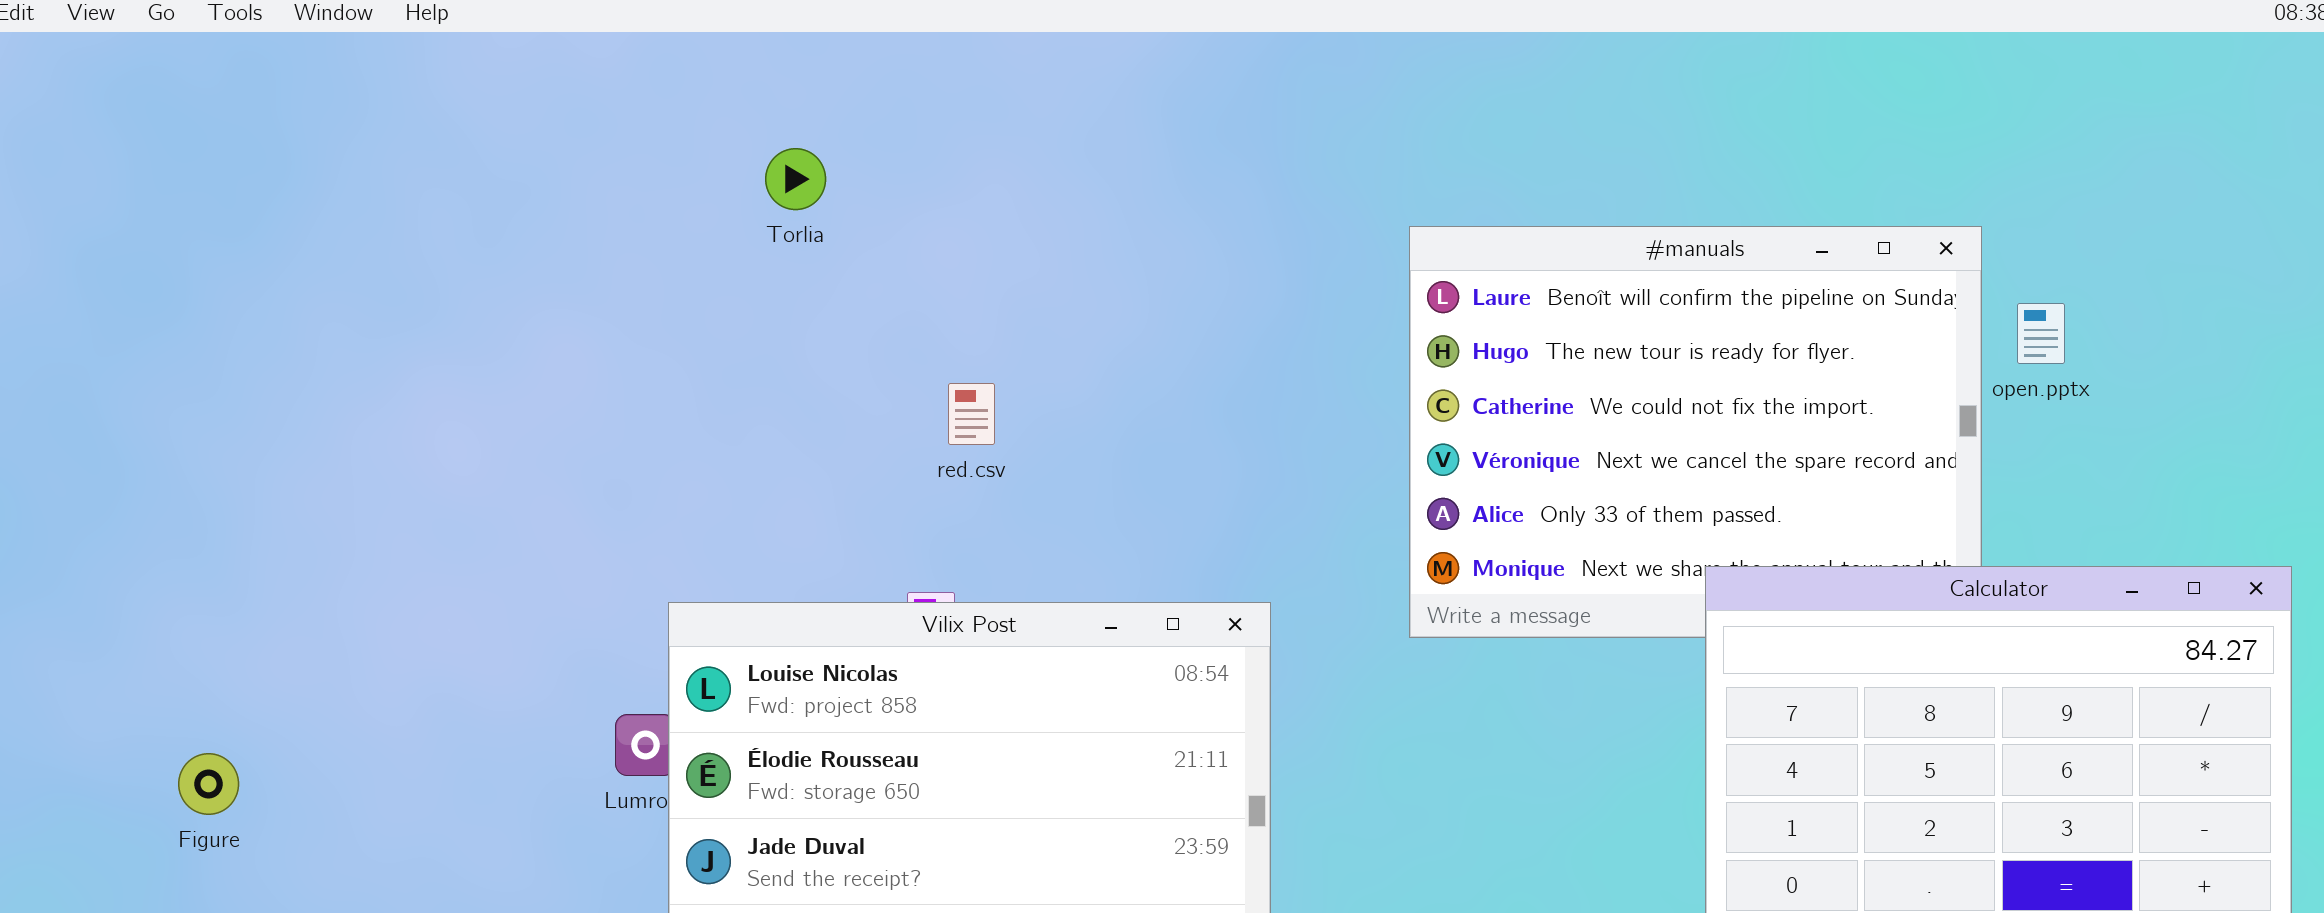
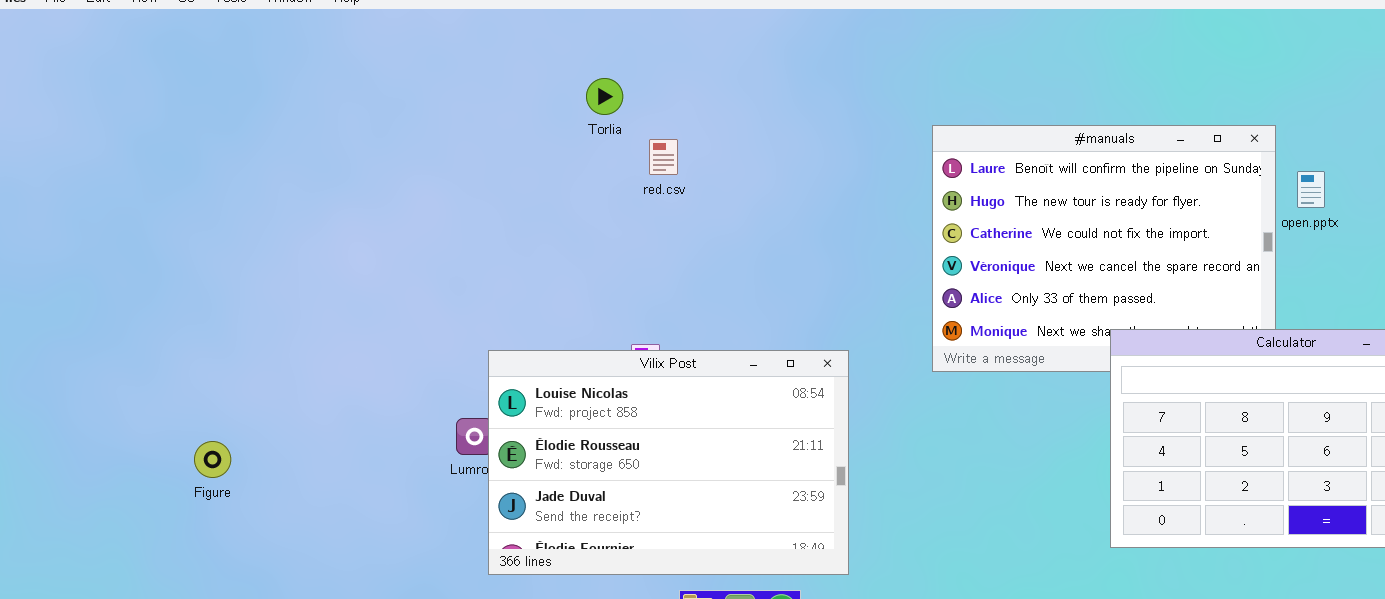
Torlia: [765,148,826,210] -> [586,78,623,115], moved
red.csv: [948,383,995,445] -> [649,139,678,175], moved

